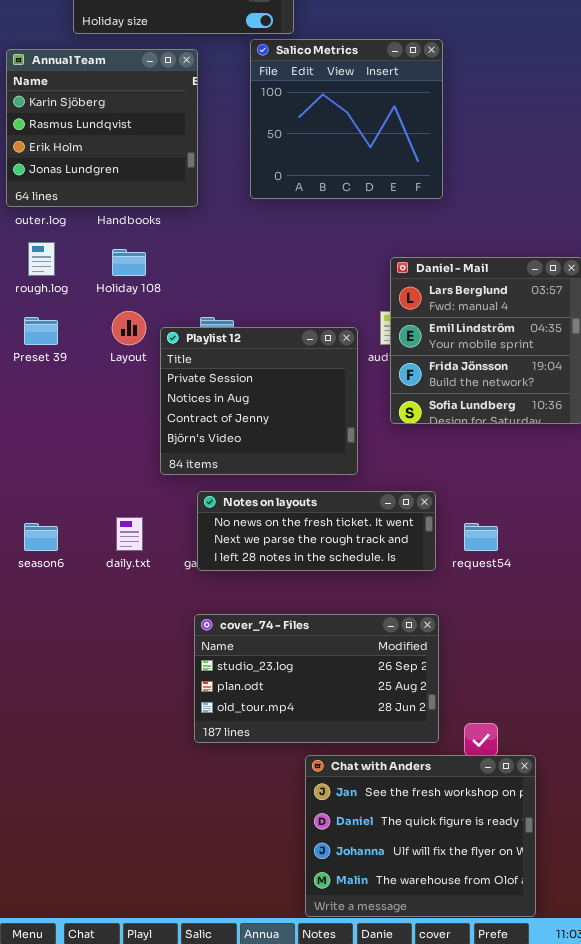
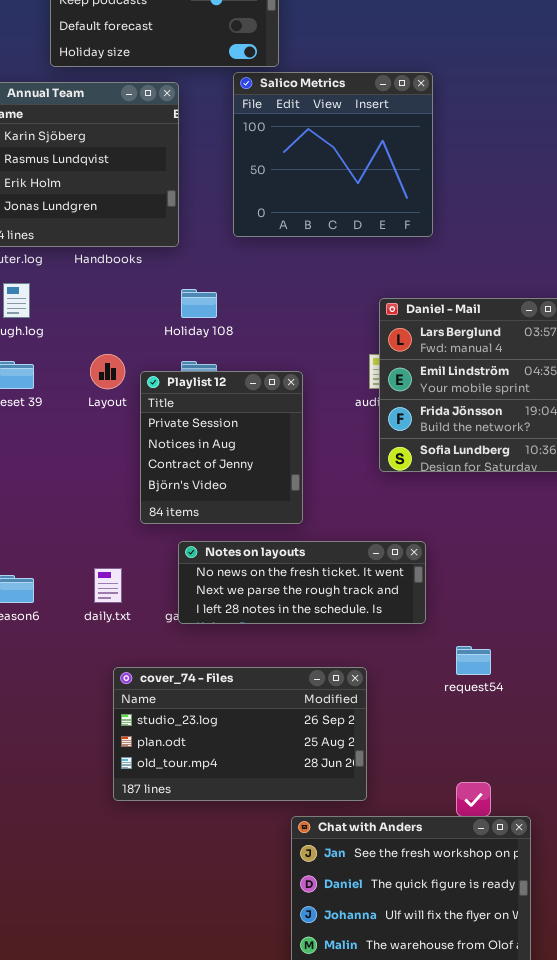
Holiday 108: [112,249,146,276] -> [181,289,217,318], moved
Playlist 12: [160,327,358,475] -> [140,371,303,524], resized
request54: [464,523,498,551] -> [456,646,491,675], moved
cover_74 - Files: [194,614,439,743] -> [113,667,367,801], moved

